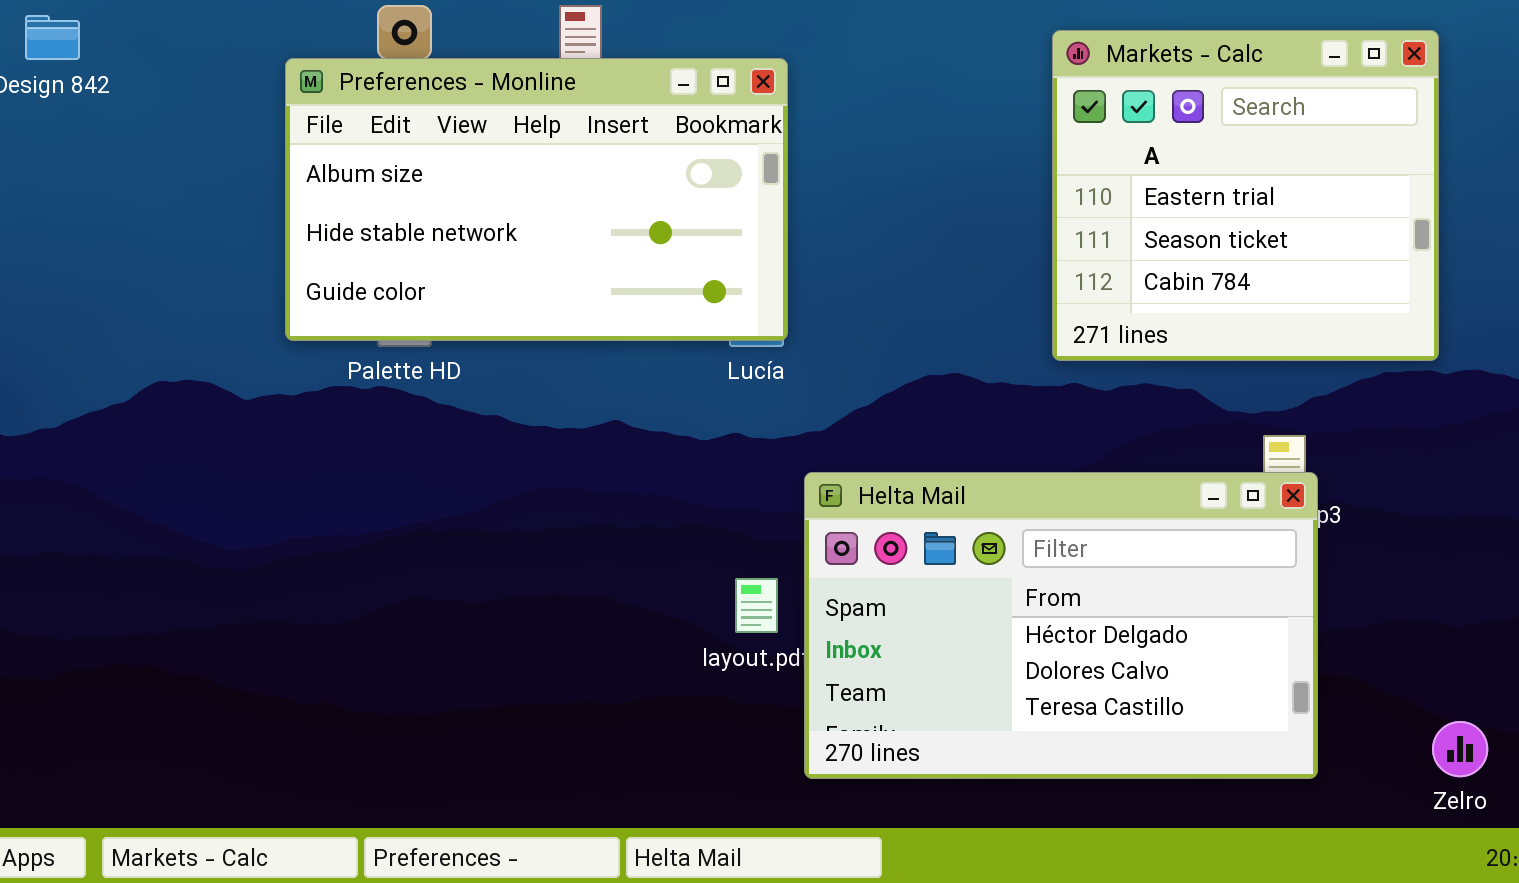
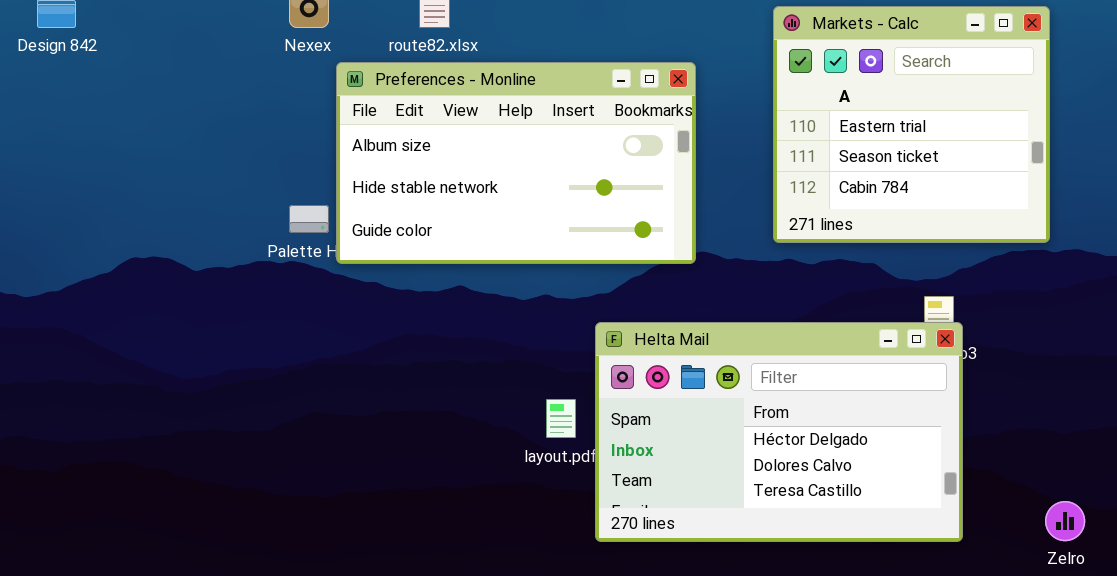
Preferences - Monline: [285,58,788,341] -> [336,62,696,264], moved

